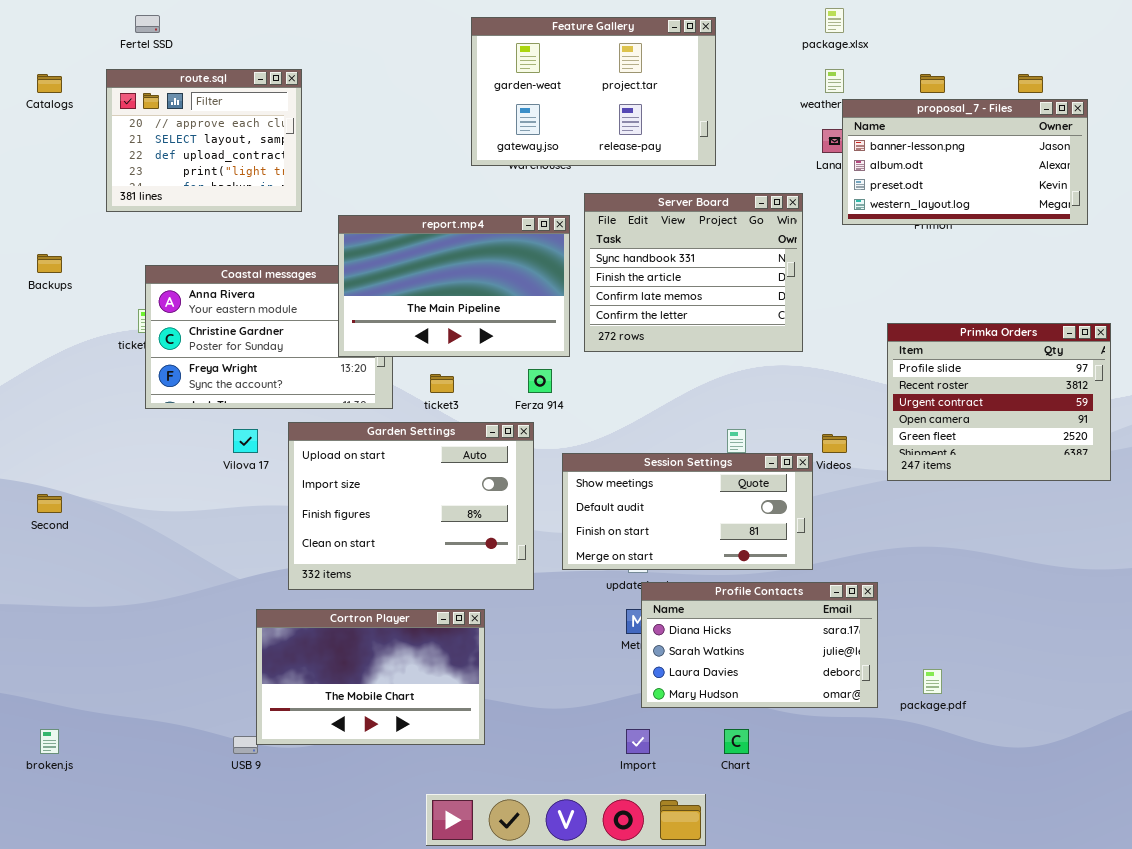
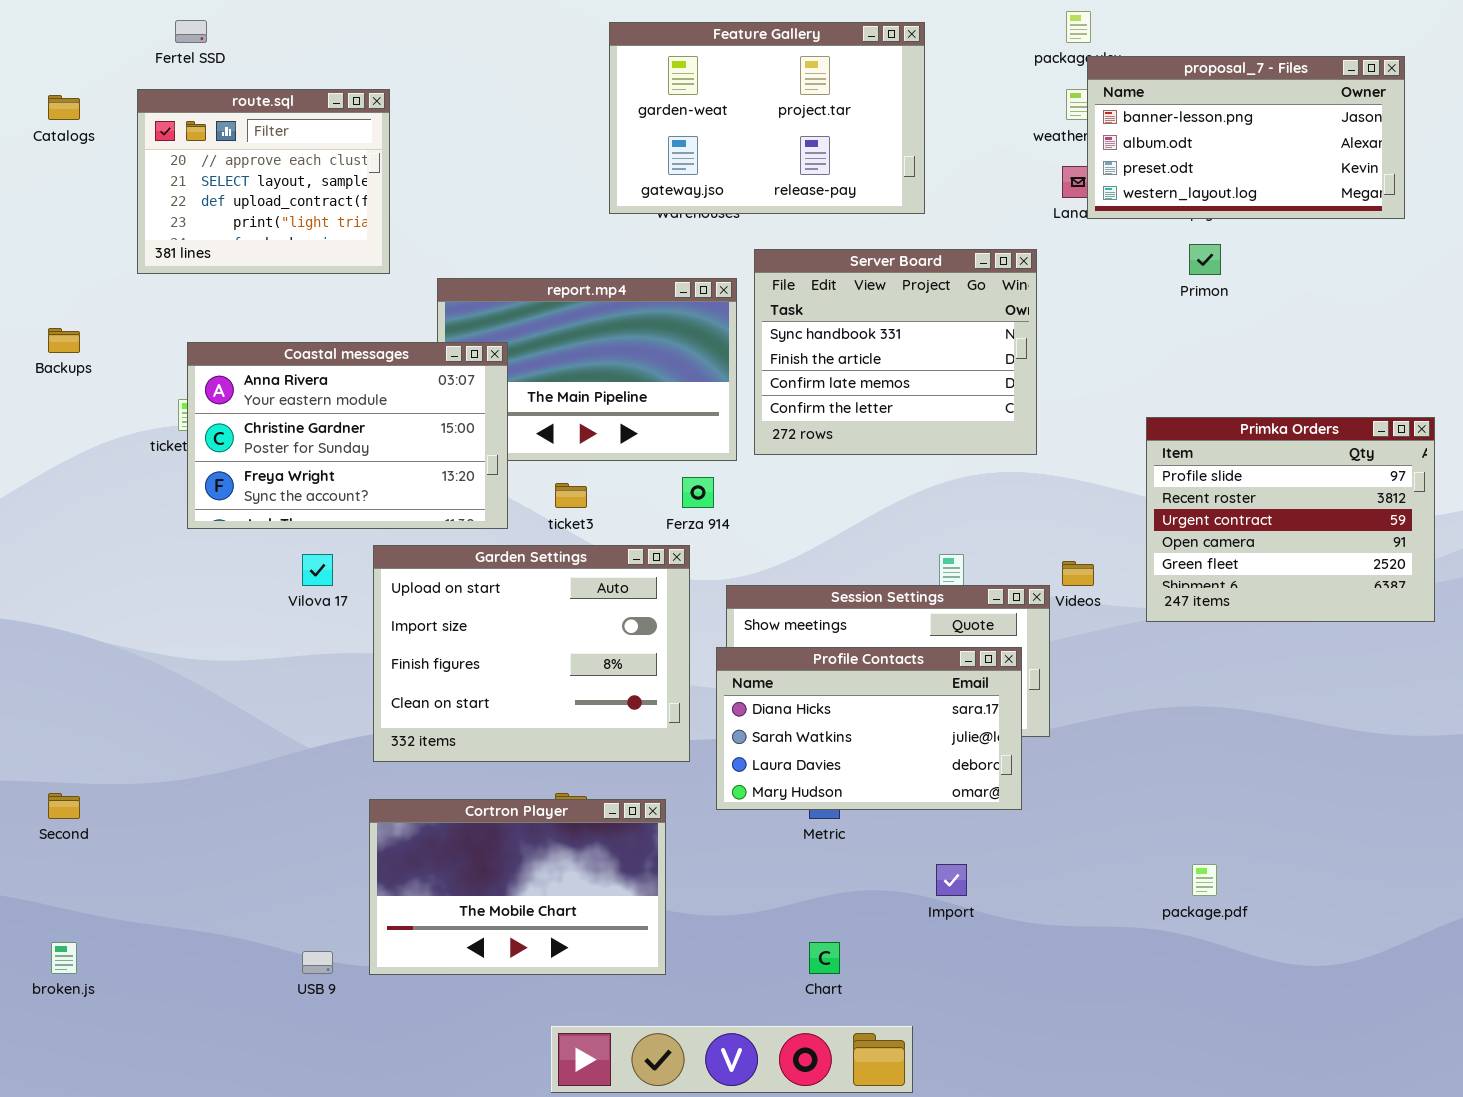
proposal_7 - Files: [842,99,1088,225] -> [1087,56,1405,219], moved
Coastal messages: [145,265,393,409] -> [187,342,508,529], raised
Second: [37,494,62,513] -> [48,793,80,819], moved
Profile Contacts: [641,582,878,708] -> [716,647,1022,810], moved
Cortron Player: [256,609,485,745] -> [369,799,666,975], moved
Import: [626,729,650,754] -> [936,864,967,896], moved
Chart: [724,729,749,754] -> [809,942,840,974], moved

